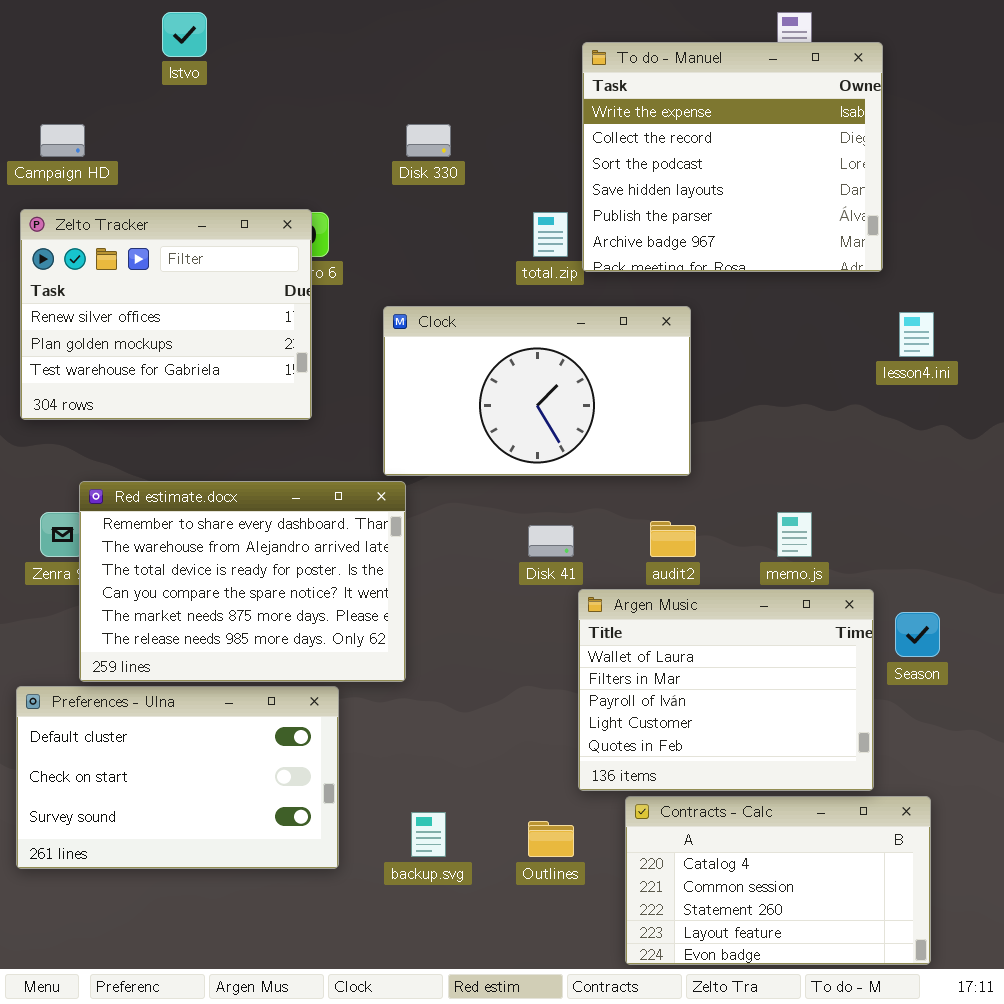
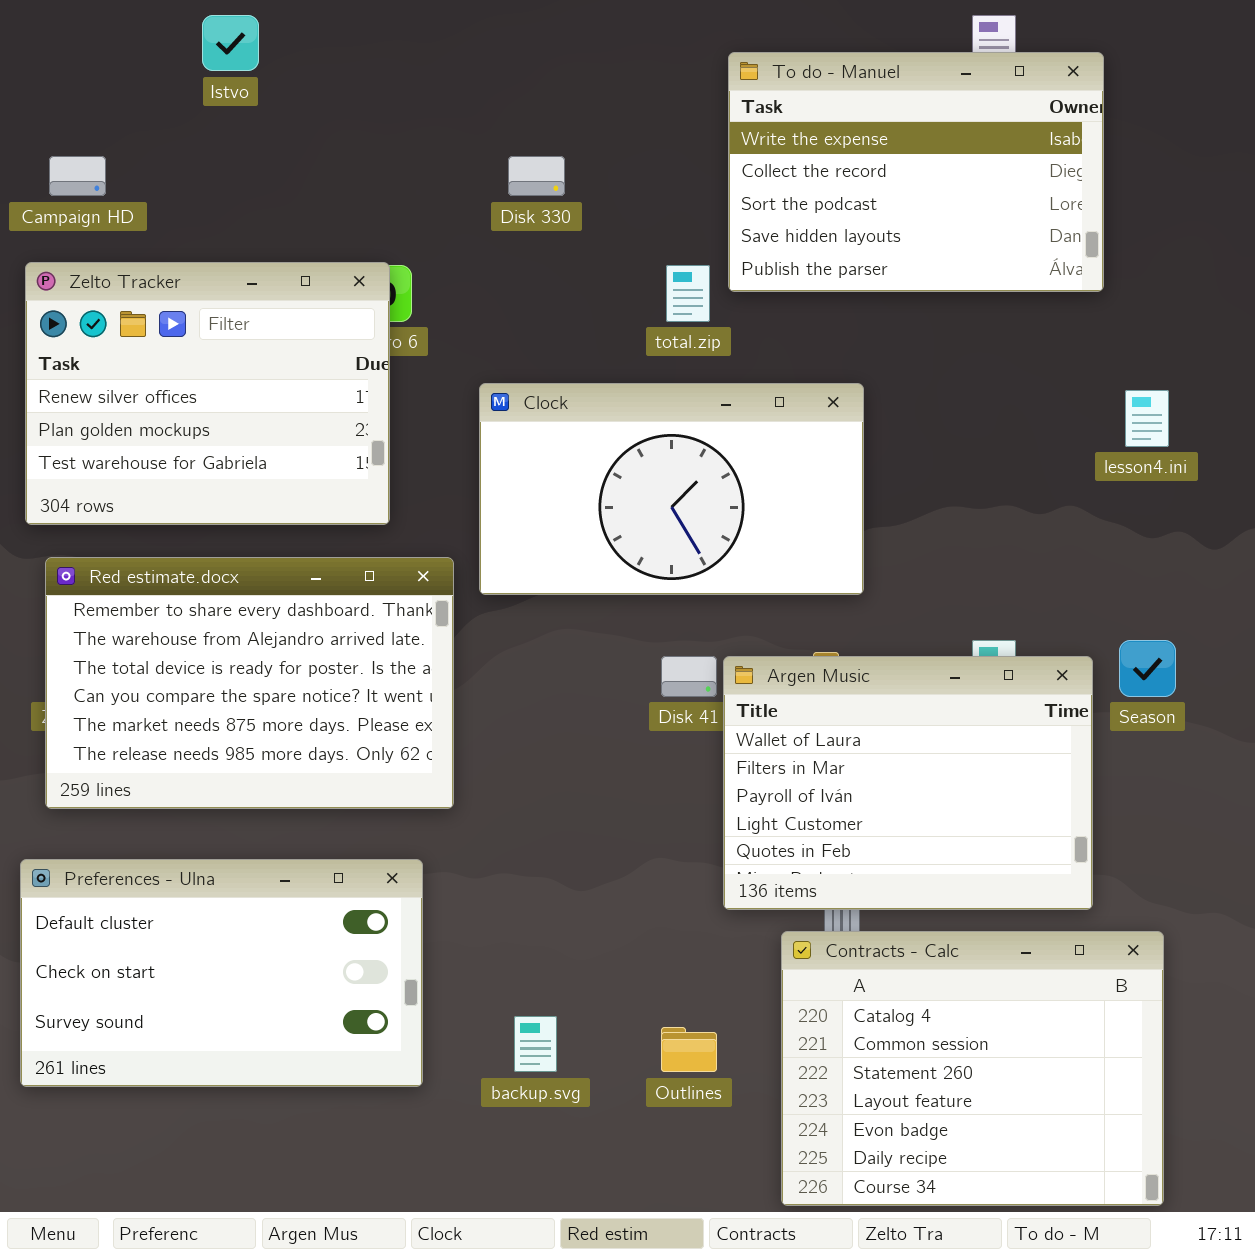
To do - Manuel: [582,42,883,272] -> [728,52,1104,292], resized
Red estimate.docx: [79,481,406,682] -> [45,557,454,809], moved
Argen Music: [578,589,874,791] -> [723,656,1093,910], moved
Season: [895,612,940,657] -> [1119,640,1176,697], moved
Contracts - Calc: [625,796,931,965] -> [781,931,1164,1206], resized

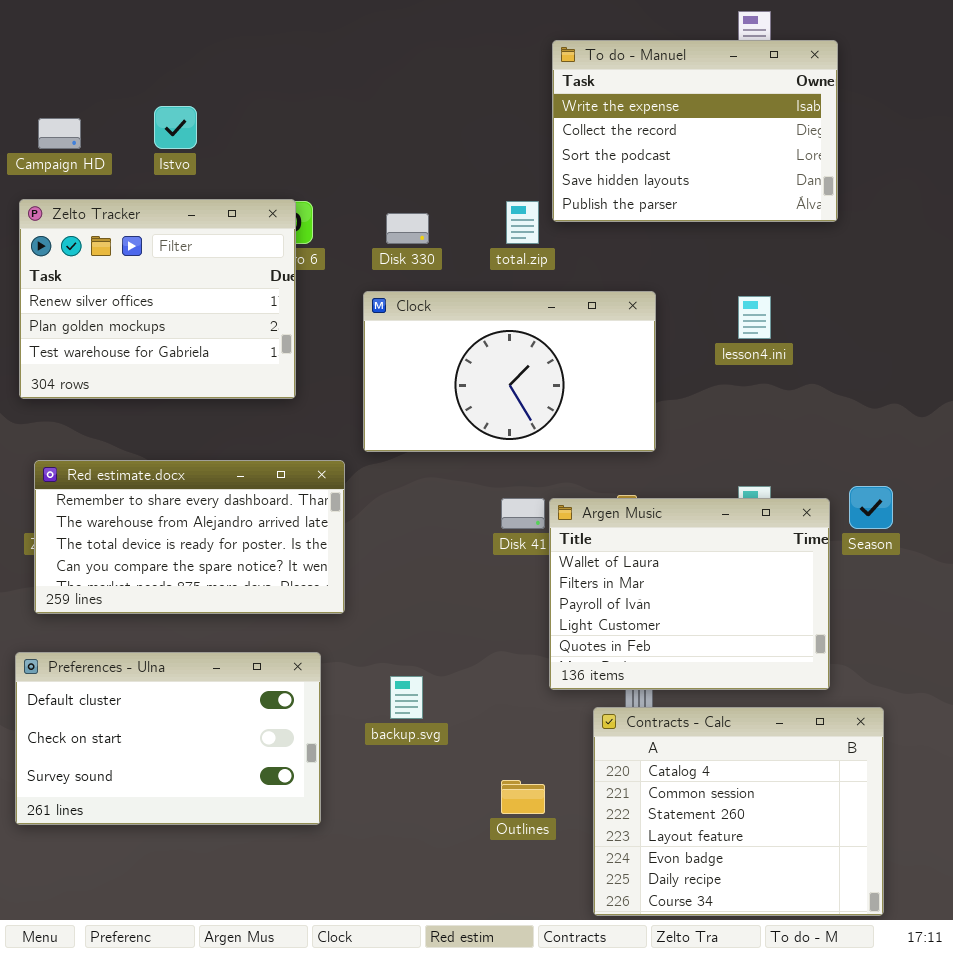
Istvo: [202,15,259,71] -> [154,106,197,149], moved
Disk 330: [508,156,565,196] -> [386,213,429,244], moved
lesson4.ini: [1125,390,1169,447] -> [738,296,771,339], moved
Red estimate.docx: [45,557,454,809] -> [34,460,345,614], resized
backup.svg: [514,1016,557,1072] -> [390,676,423,719], moved

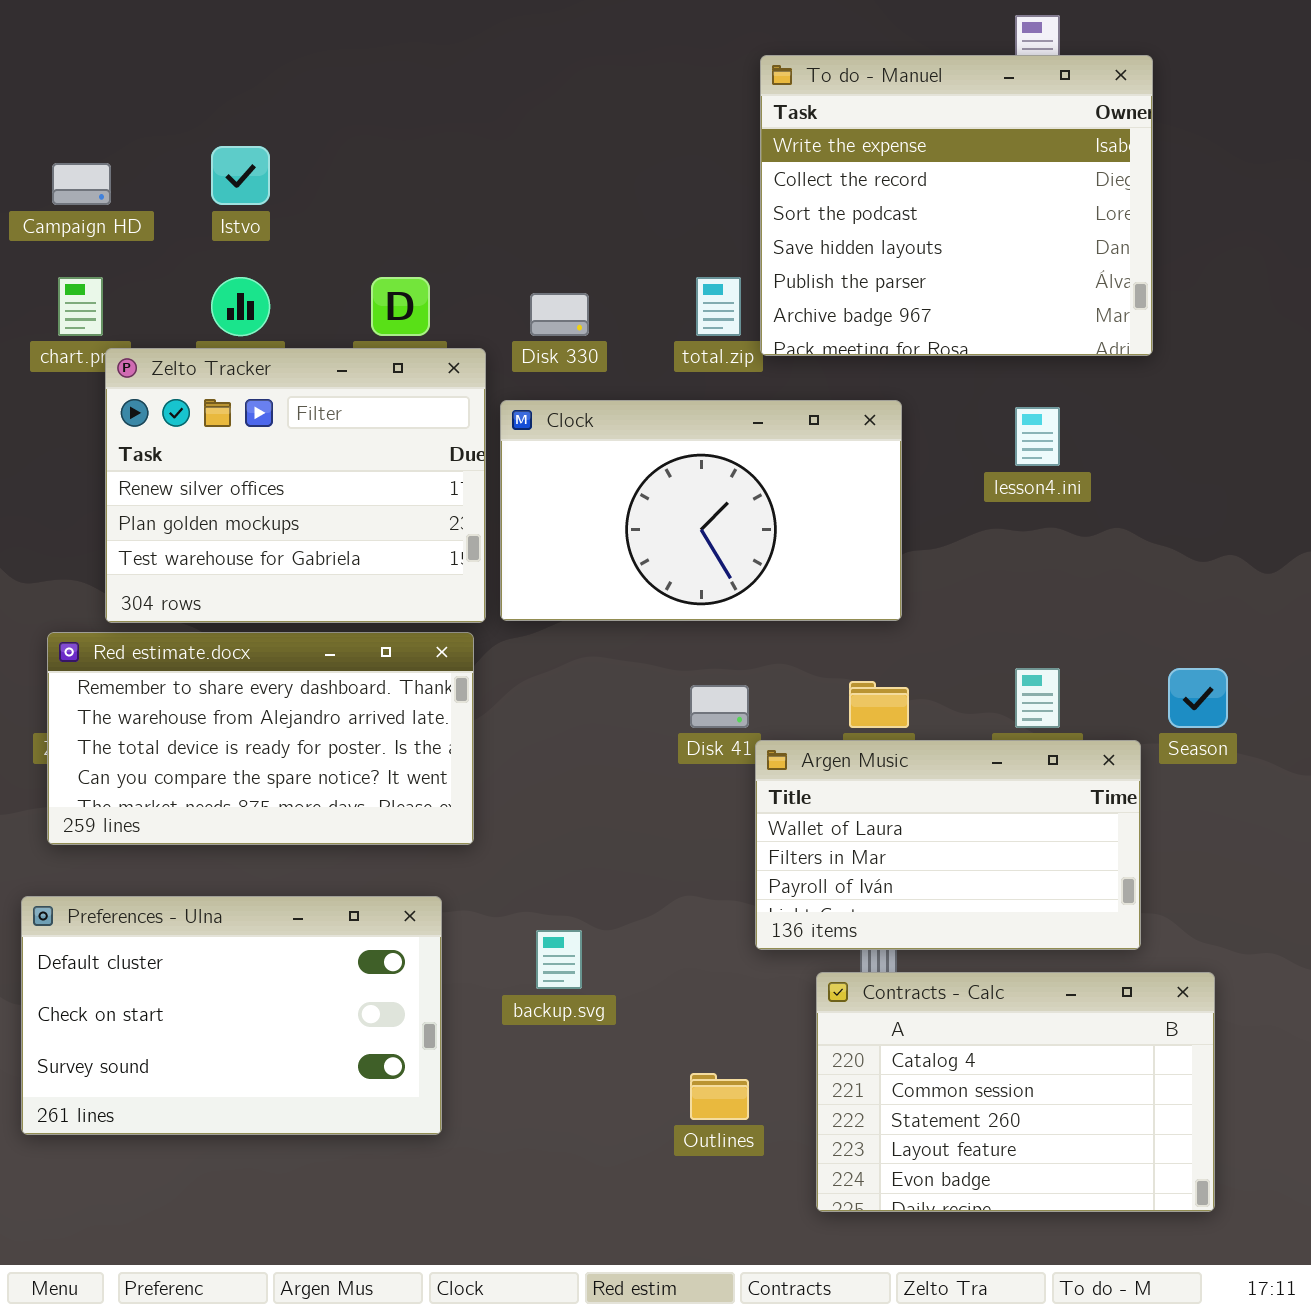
To do - Manuel: [552,40,838,222] -> [760,55,1153,356], resized
Zelto Tracker: [19,199,296,399] -> [105,348,486,623], moved
Argen Music: [549,498,830,690] -> [755,740,1141,950], resized
Contracts - Calc: [593,707,884,916] -> [816,972,1215,1212], resized

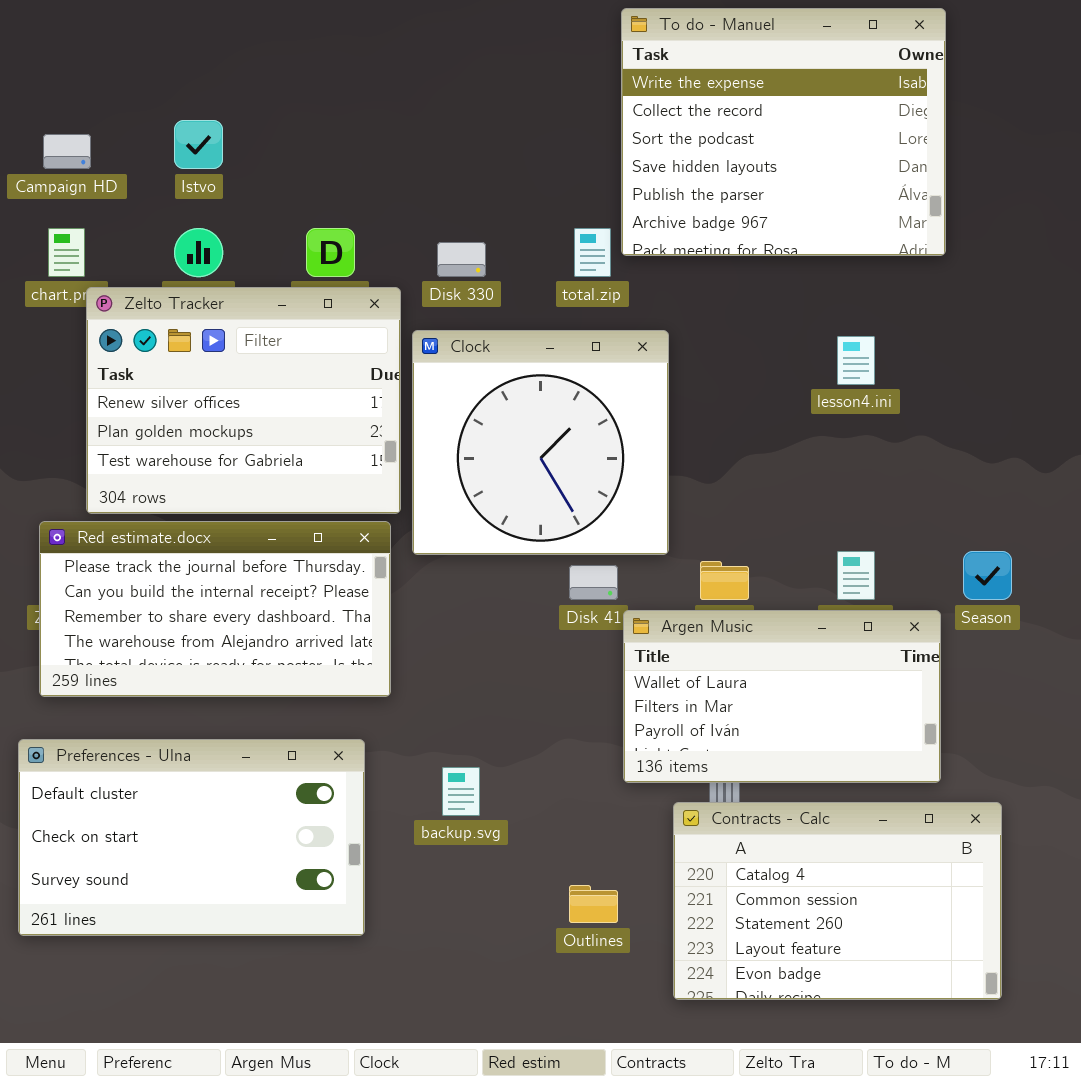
To do - Manuel: [760,55,1153,356] -> [621,8,946,256], moved
Clock: [500,400,902,621] -> [412,330,669,555], resized
Red estimate.docx: [47,632,474,845] -> [39,521,391,697], scrolled up 2 rows

